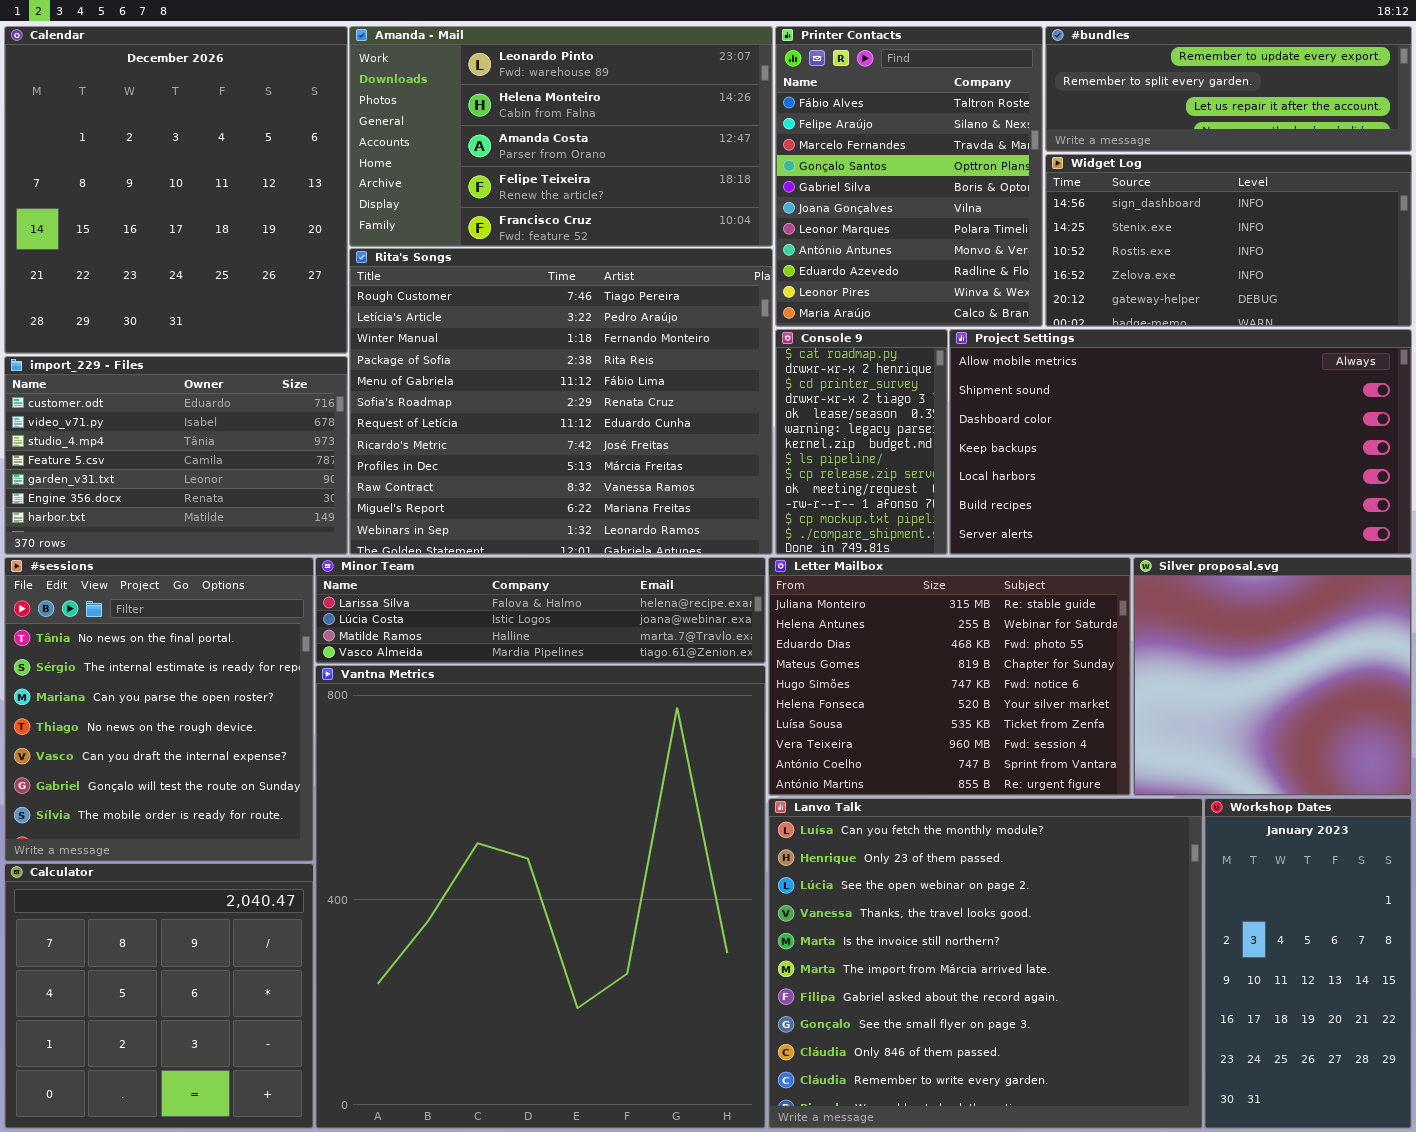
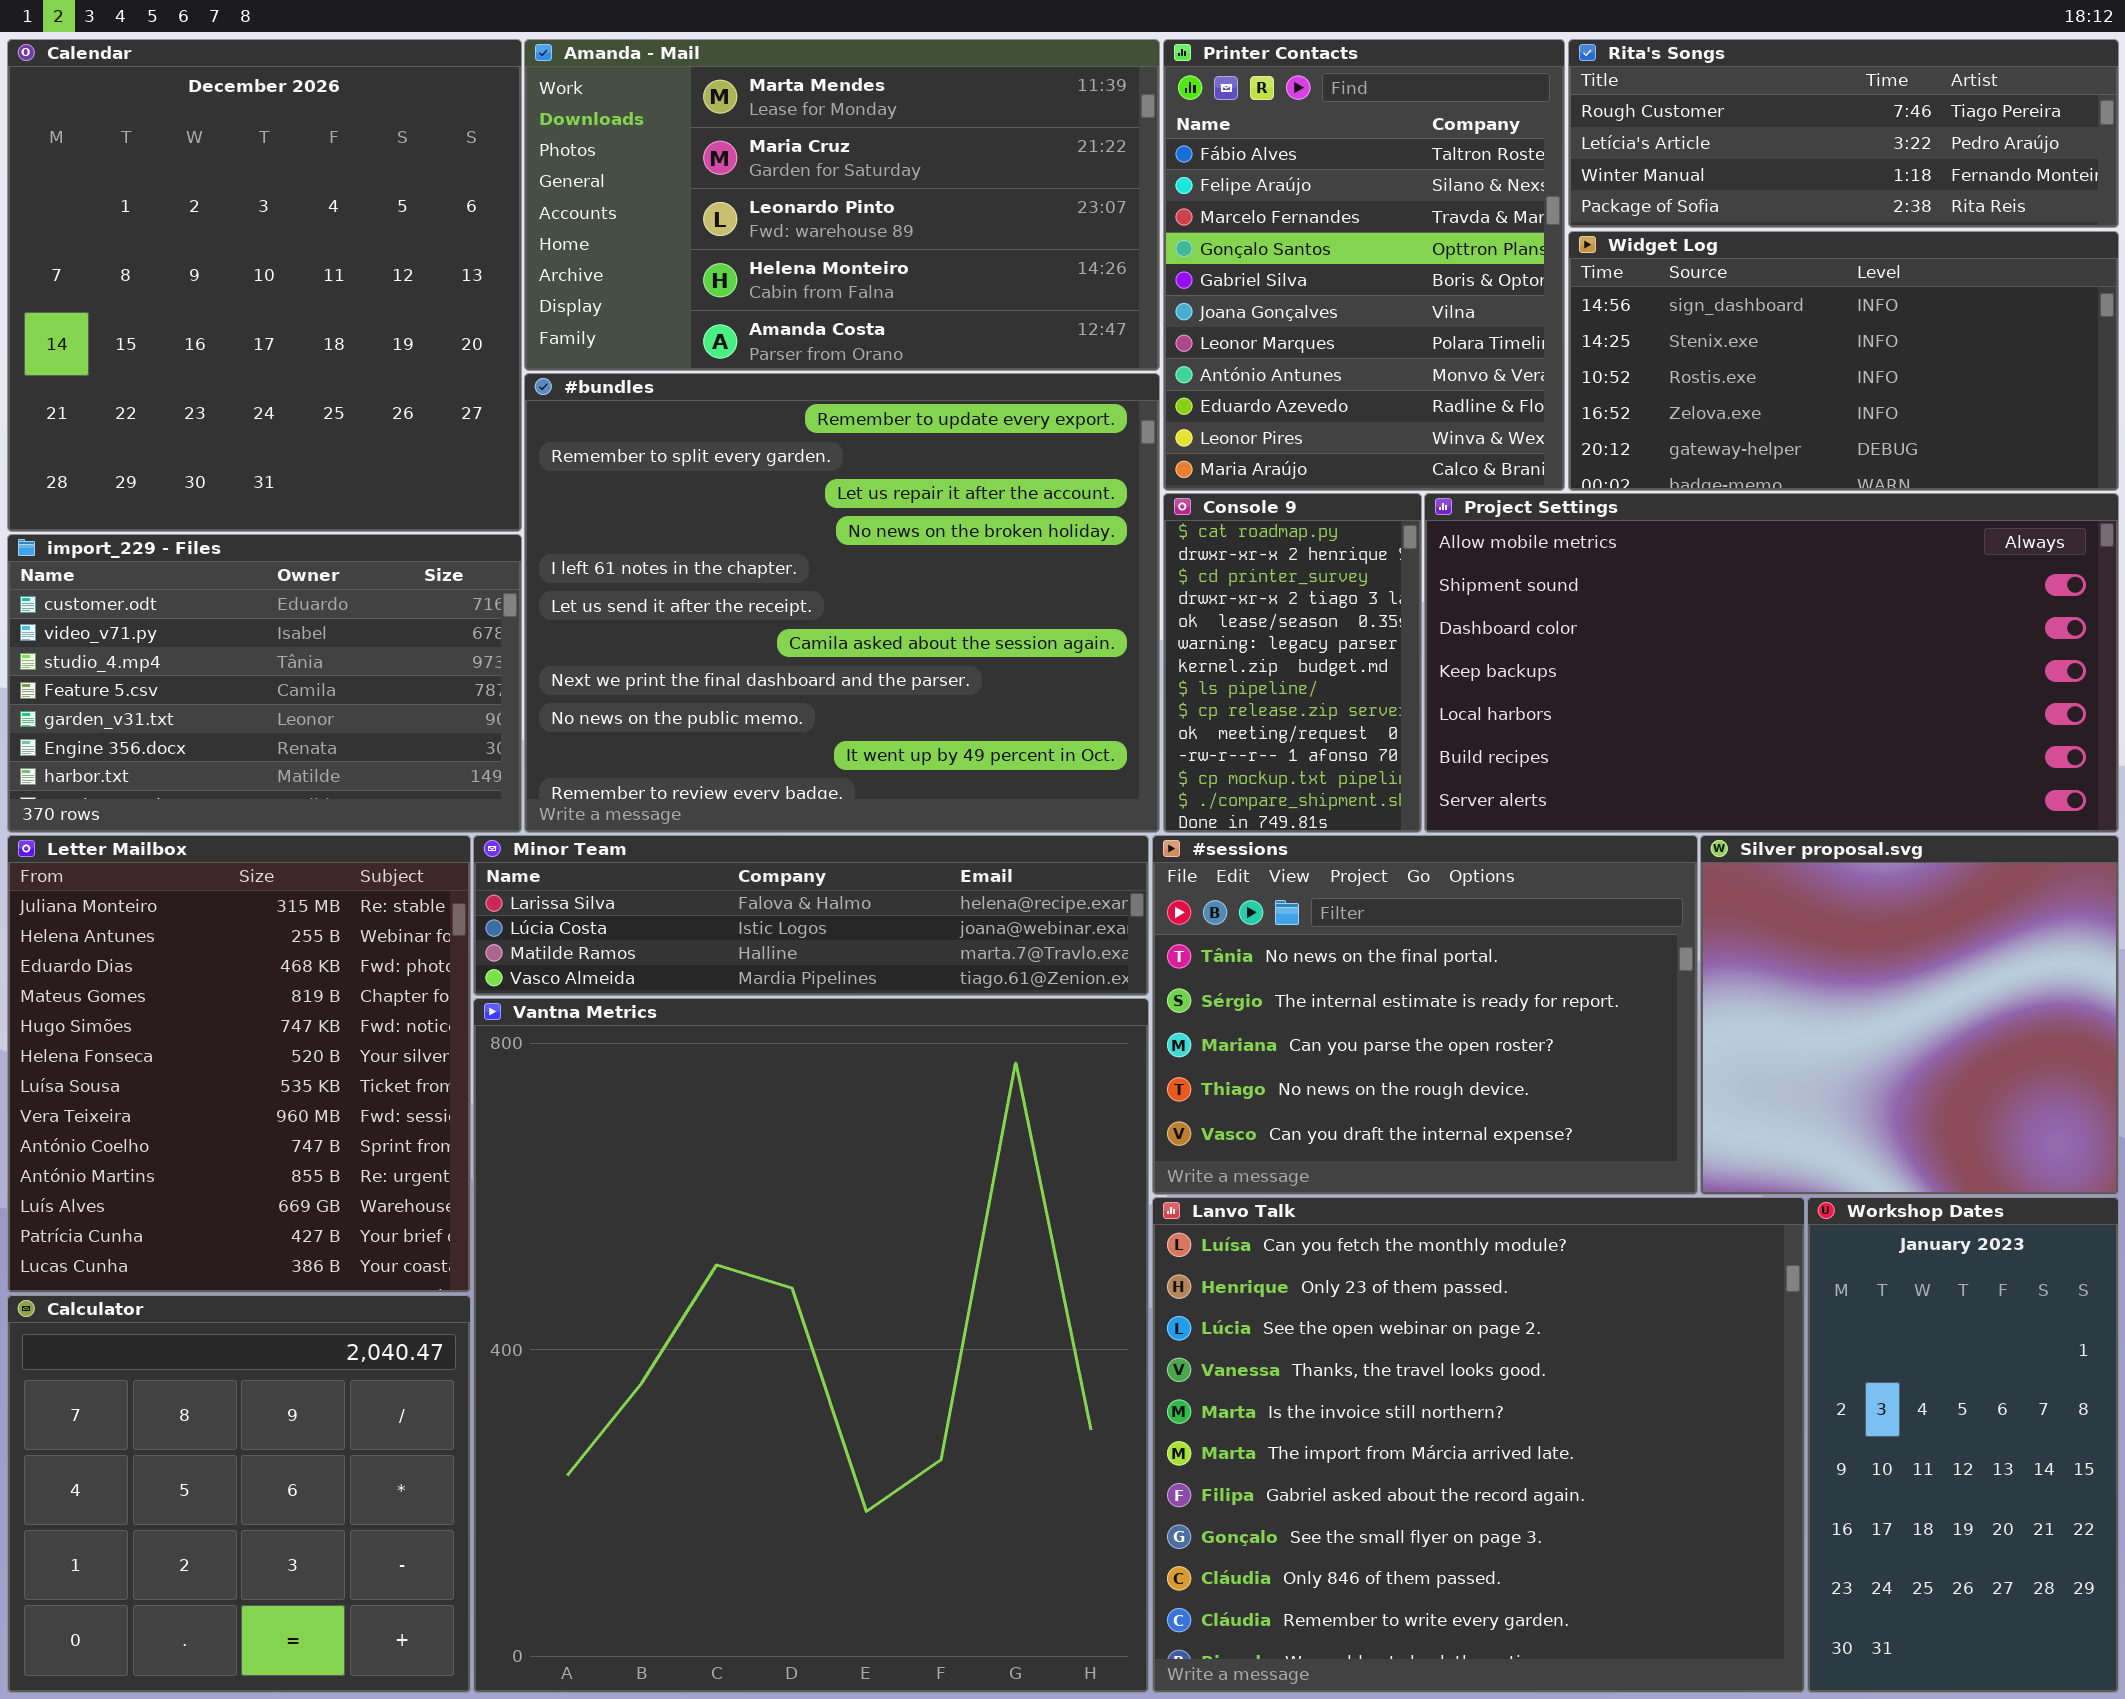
Amanda - Mail: [349,26,773,247] -> [524,39,1160,371], scrolled up 2 rows
#bundles: [1045,26,1412,152] -> [524,373,1160,833], moved, resized
Rita's Songs: [349,248,773,555] -> [1568,39,2119,228], moved, resized
#sessions: [4,557,314,862] -> [1152,835,1698,1195], moved, resized
Letter Mailbox: [768,557,1131,796] -> [7,835,471,1293], moved, resized

